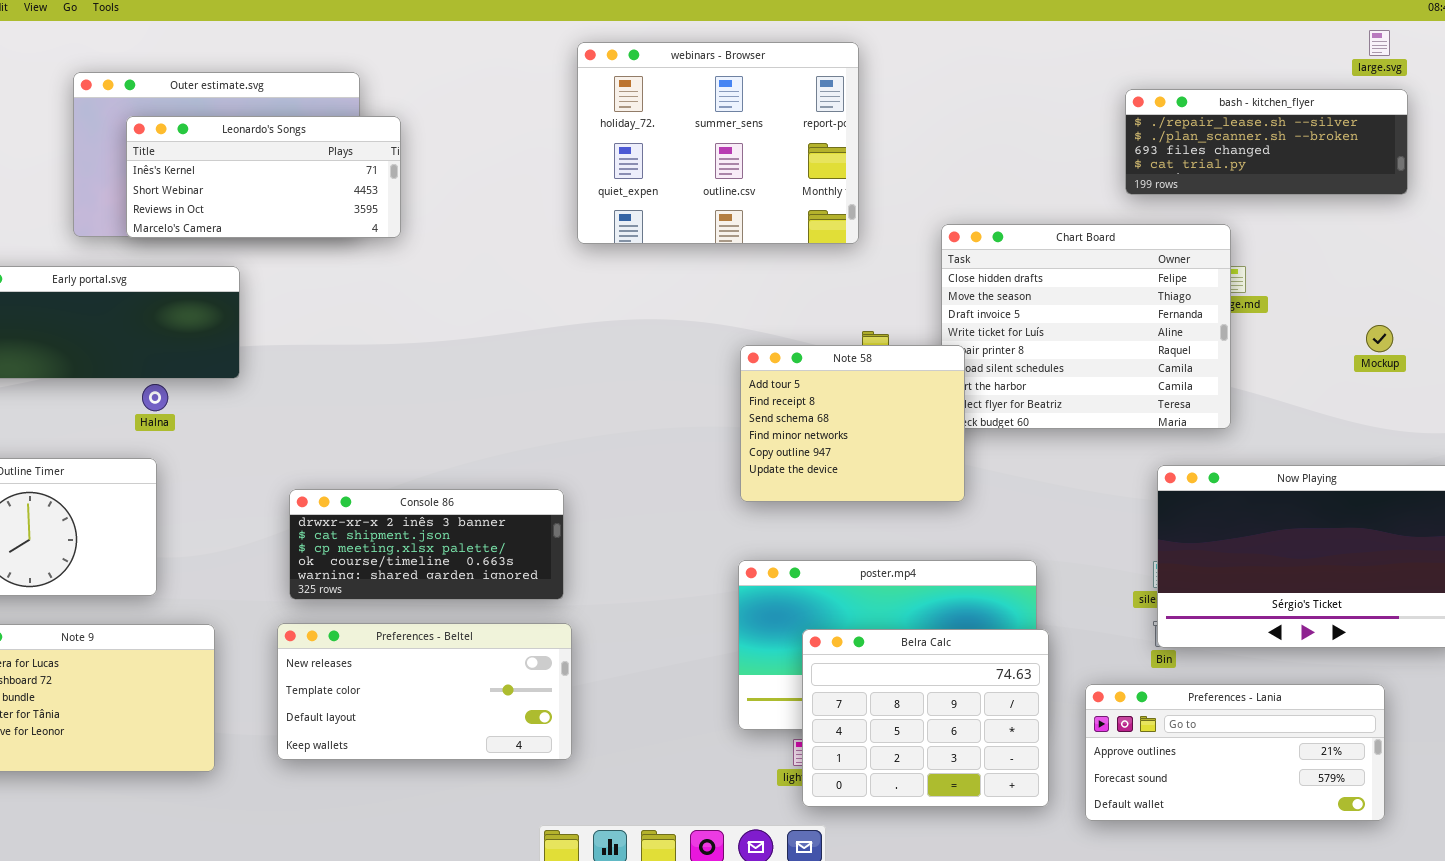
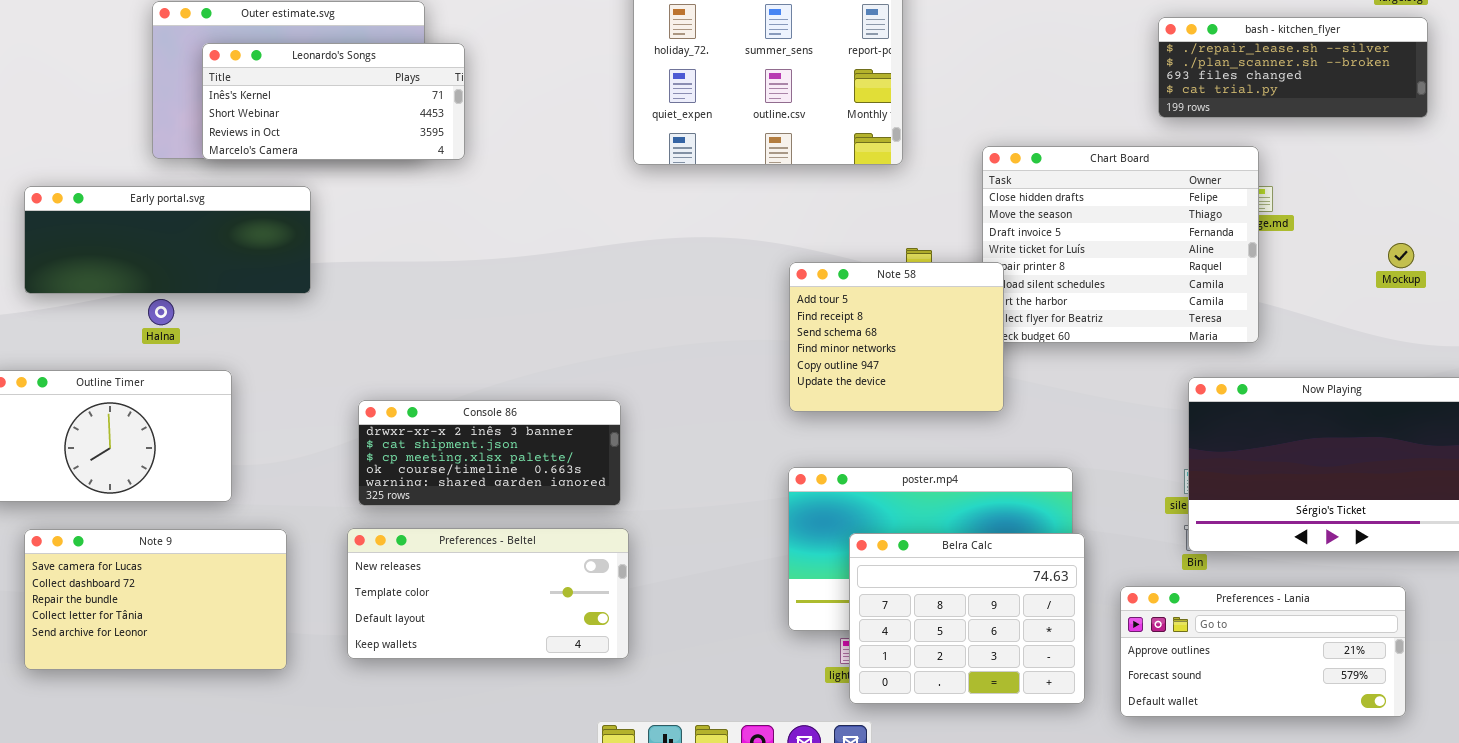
Halna: [142,384,168,411] -> [148,299,174,325], moved

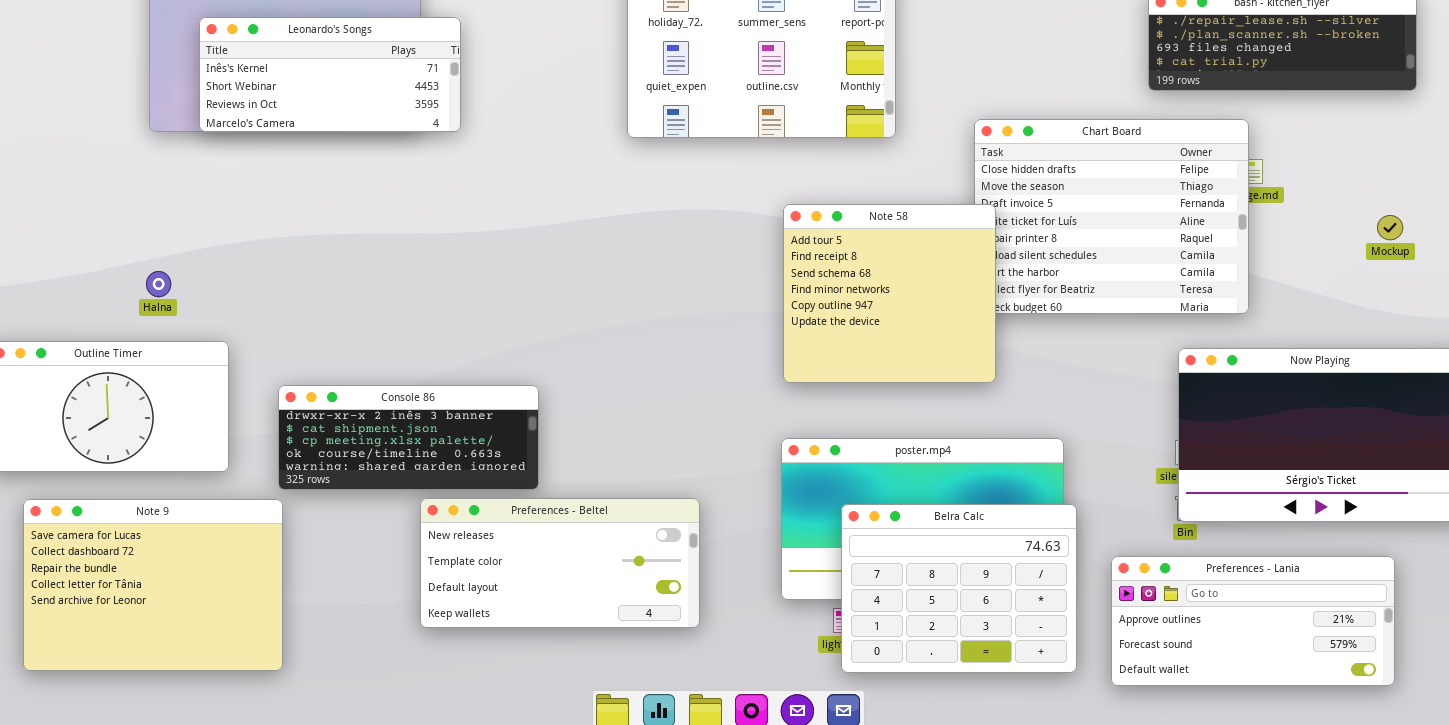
Early portal.svg: [24,186,311,294] -> none, closed
Note 58: [789,262,1004,412] -> [783,204,996,383], resized
Console 86: [358,400,621,506] -> [278,385,539,490], moved
Preferences - Beltel: [347,528,629,659] -> [420,498,700,628], moved
Note 9: [24,529,287,670] -> [23,499,283,671], resized

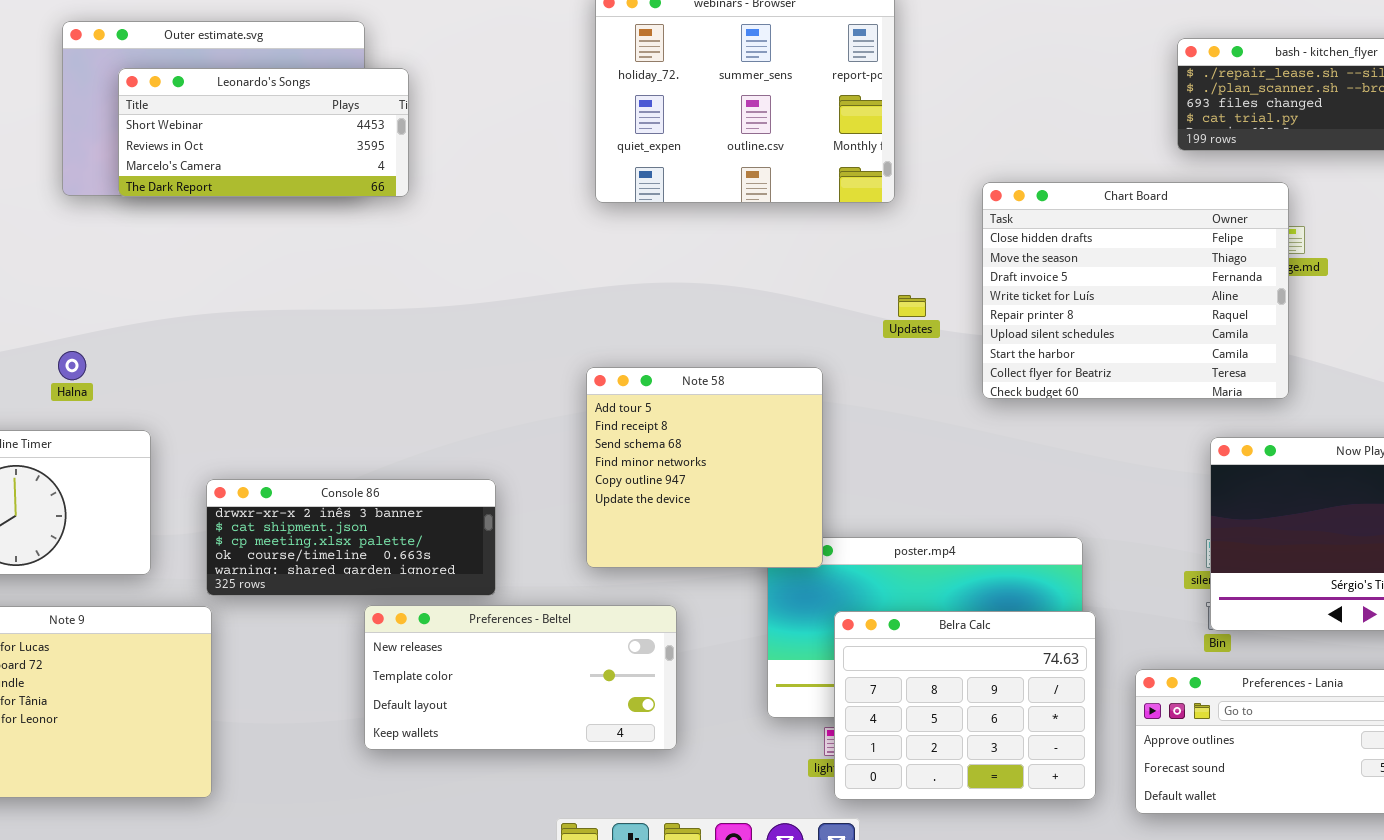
Leonardo's Songs: [199,17,461,132] -> [118,68,409,197], scrolled down 1 row
Note 58: [783,204,996,383] -> [586,367,823,568], moved

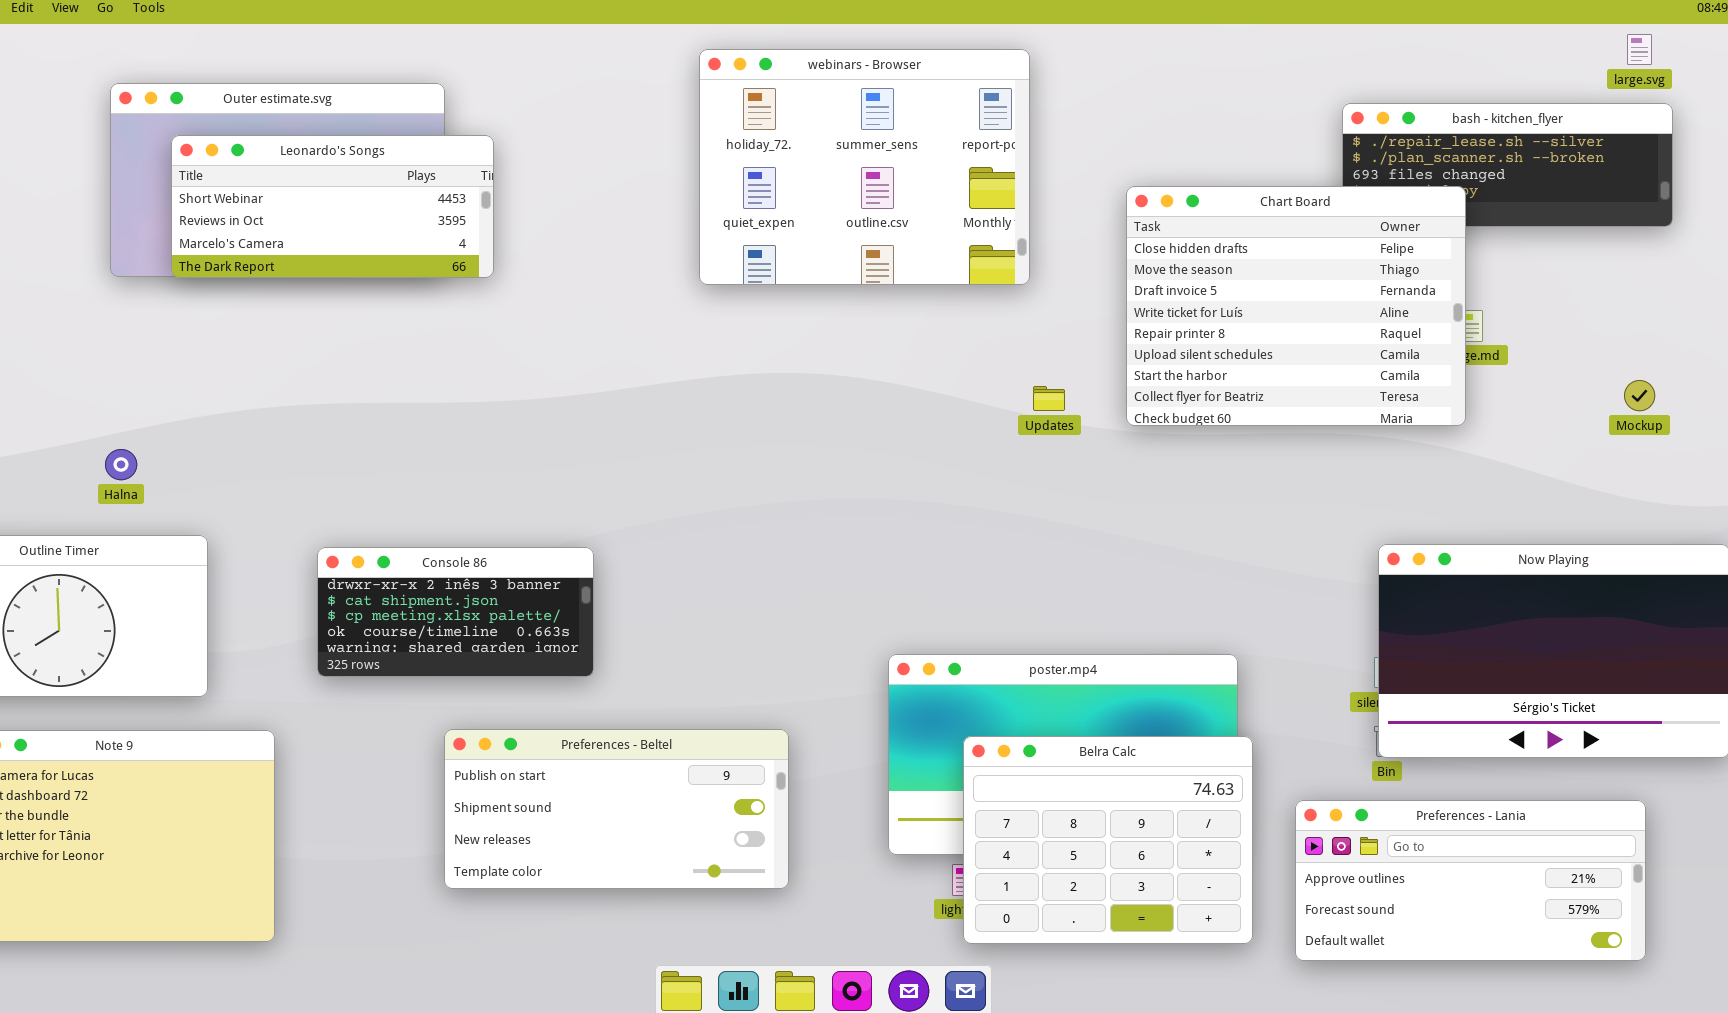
Chart Board: [982,182,1289,399] -> [1126,186,1466,426], moved
Note 58: [586,367,823,568] -> none, closed
Console 86: [206,479,496,596] -> [317,547,594,677], moved, resized
Preferences - Beltel: [364,605,677,750] -> [444,729,789,889], scrolled up 2 rows

